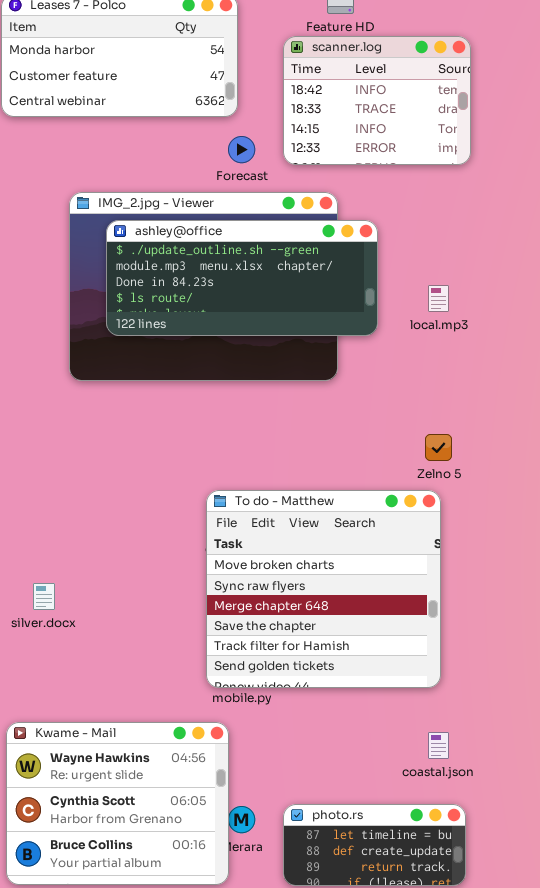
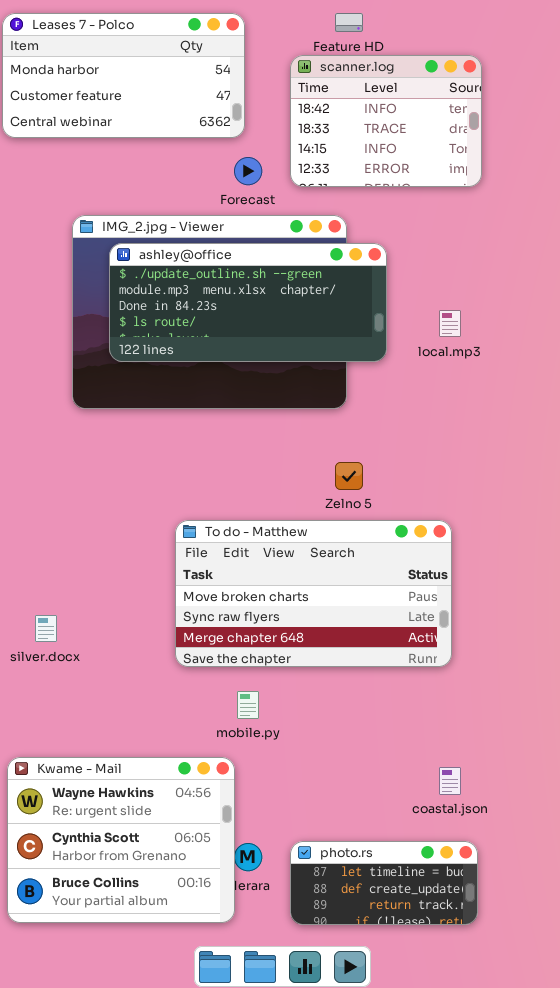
Zelno 5: [425,434,452,461] -> [335,462,363,490], moved
To do - Matthew: [206,490,441,688] -> [175,520,452,667], resized

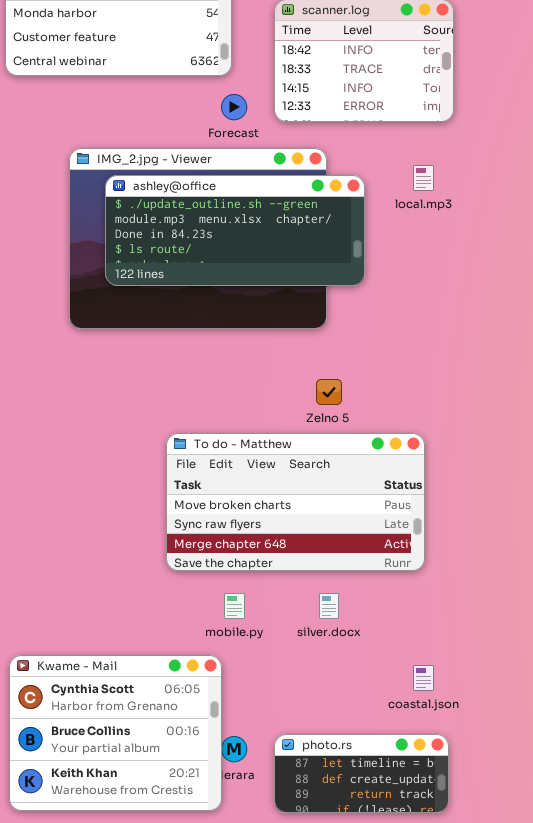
local.mp3: [439,310,461,337] -> [413,165,434,191], moved
silver.docx: [35,615,57,642] -> [319,593,339,619], moved
Kwame - Mail: [7,757,235,923] -> [9,655,222,811], scrolled down 1 row

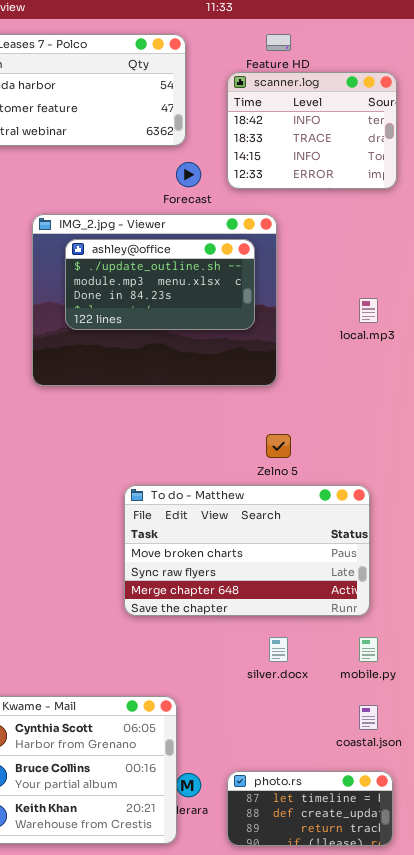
local.mp3: [413,165,434,191] -> [359,298,378,323], moved
ashley@office: [105,175,365,286] -> [65,239,255,330], resized
mobile.py: [224,593,245,619] -> [359,637,378,662], moved

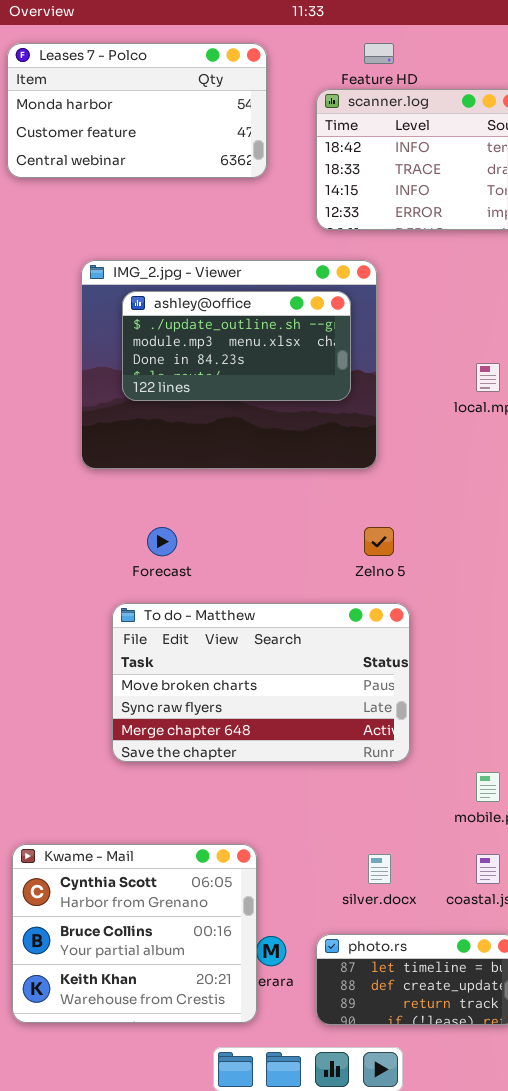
Forecast: [176,162,201,187] -> [147,527,177,556], moved
To do - Matthew: [124,485,370,616] -> [112,603,410,762], moved
silver.docx: [269,637,288,662] -> [368,854,391,884], moved

